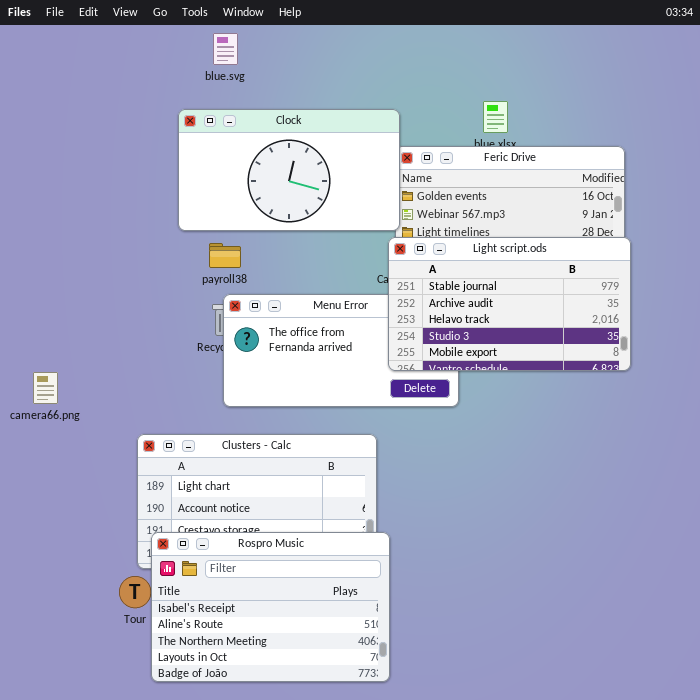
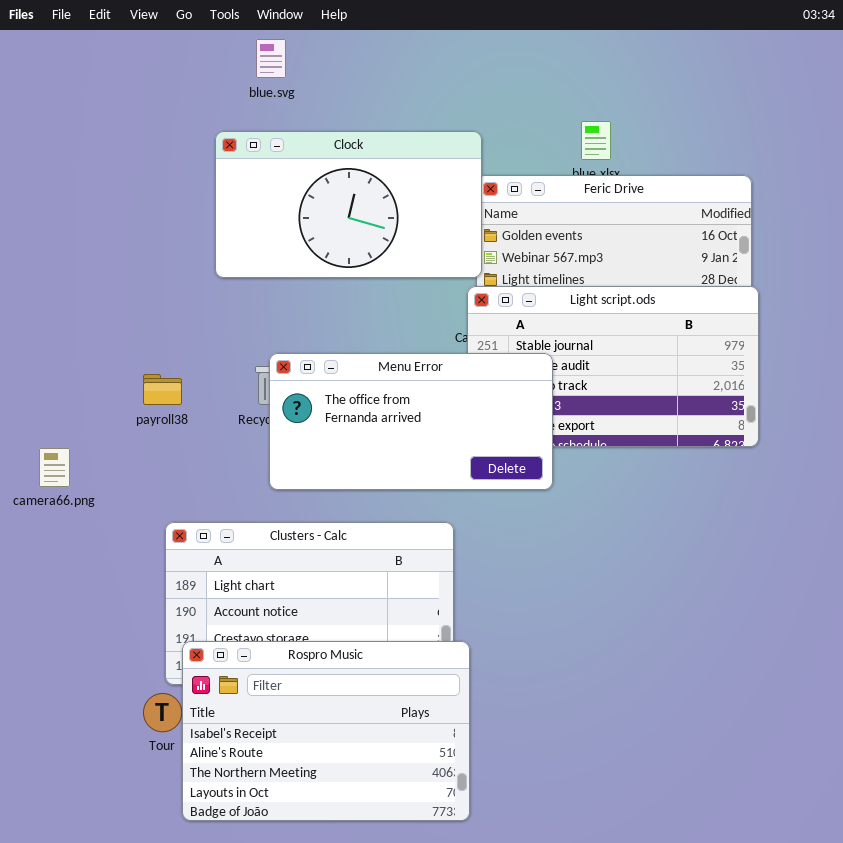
payroll38: [209,243,241,268] -> [143,374,182,405], moved
Menu Error: [223,294,459,407] -> [269,353,553,490], raised

